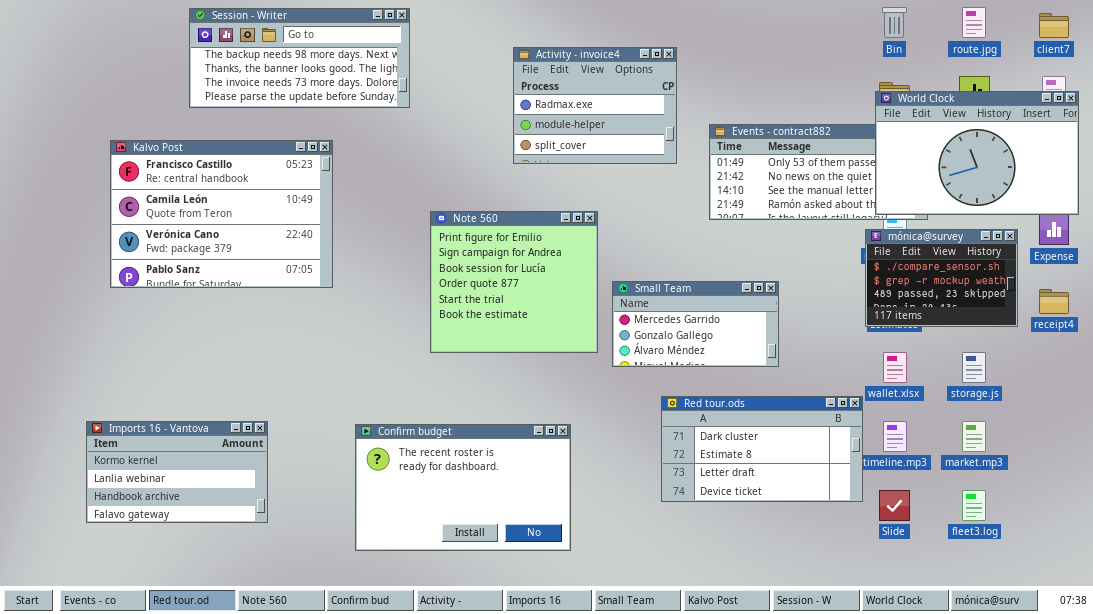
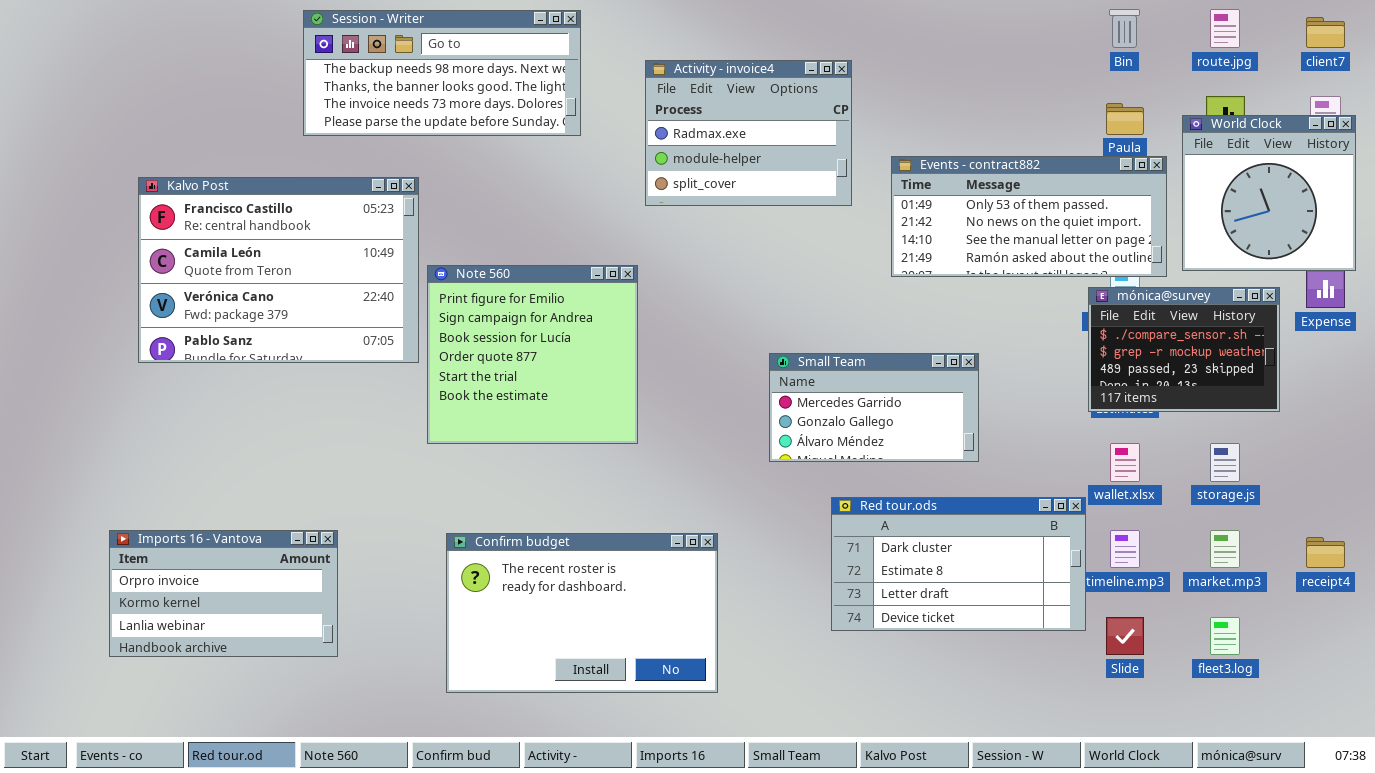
Session - Writer: [189,8,410,108] -> [303,10,581,136], moved
World Clock: [875,91,1079,215] -> [1182,115,1356,271], resized
Note 560: [430,211,598,353] -> [427,265,638,444], moved
receipt4: [1039,289,1069,314] -> [1306,537,1345,568], moved
Imports 16 - Vantova: [86,421,268,523] -> [109,530,338,657], scrolled up 1 row

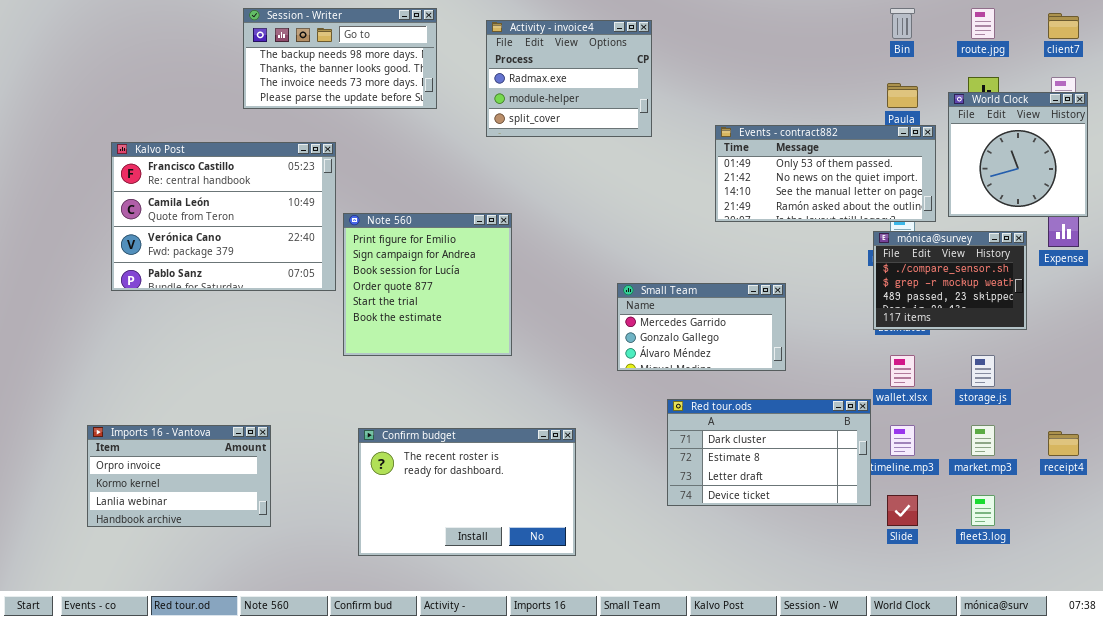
Session - Writer: [303,10,581,136] -> [243,8,437,109], resized
Activity - invoice4: [645,60,852,206] -> [486,20,652,137], moved

